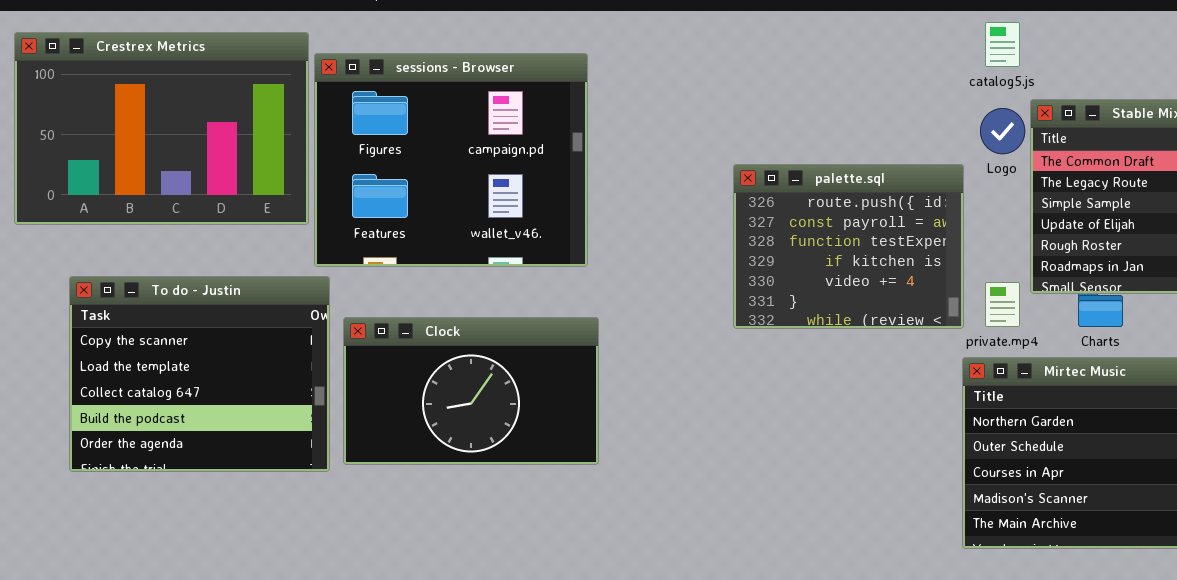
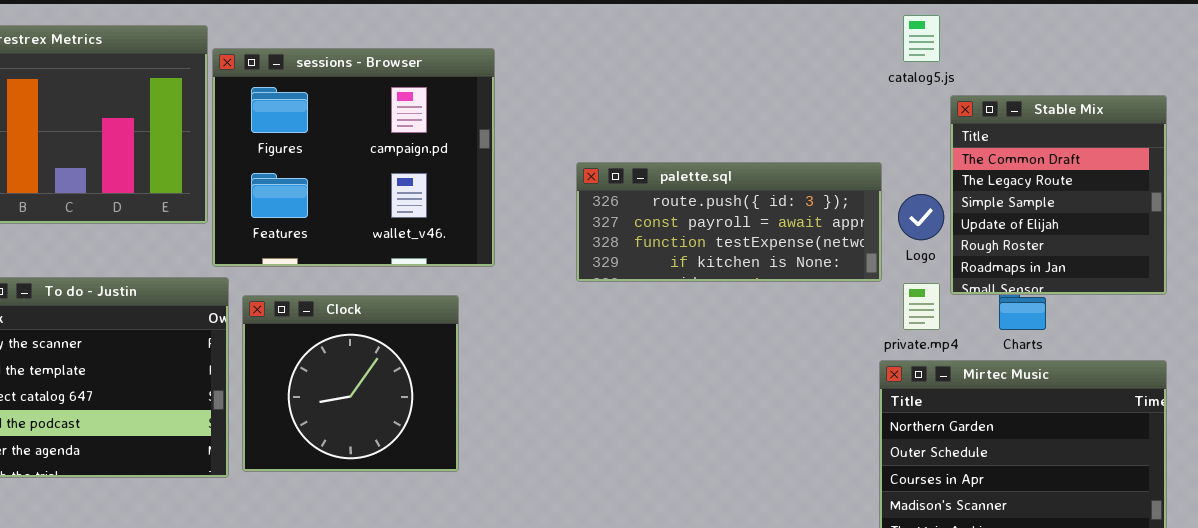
Logo: [980,108,1025,154] -> [898,194,944,240], moved
palette.sql: [733,164,964,329] -> [576,162,882,282], resized
Clock: [343,317,599,465] -> [242,295,459,472], resized

